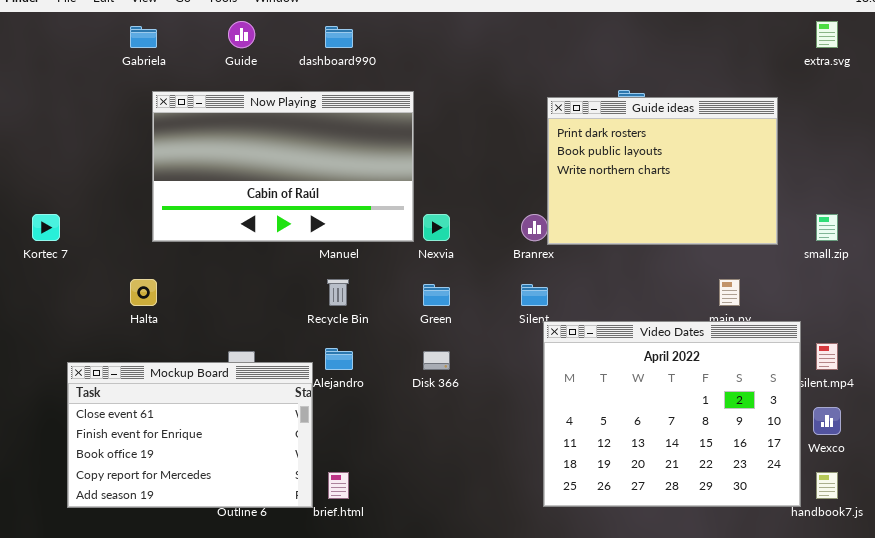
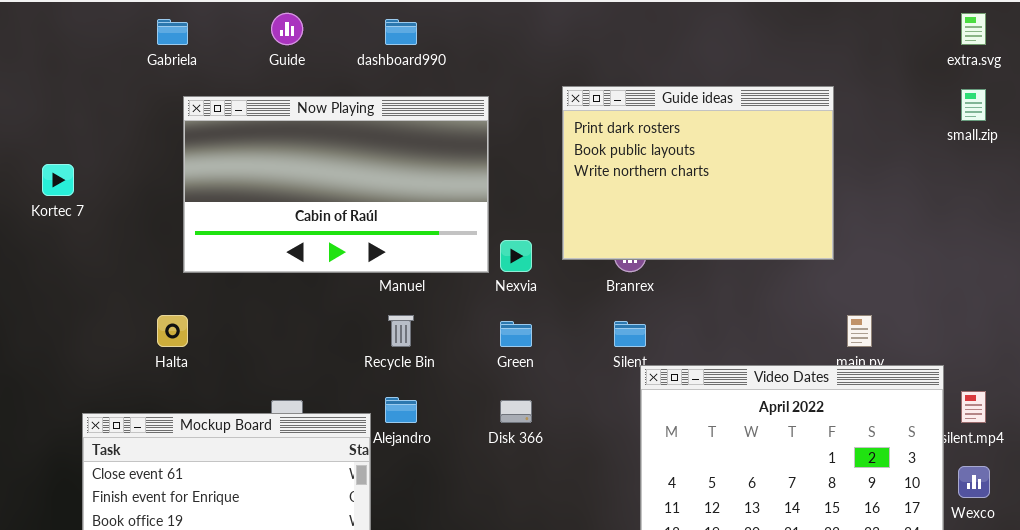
Guide ideas: [547,97,778,245] -> [562,86,834,260], moved
Kortec 7: [32,214,60,241] -> [42,164,74,196], moved
small.zip: [816,214,838,241] -> [961,89,986,121], moved

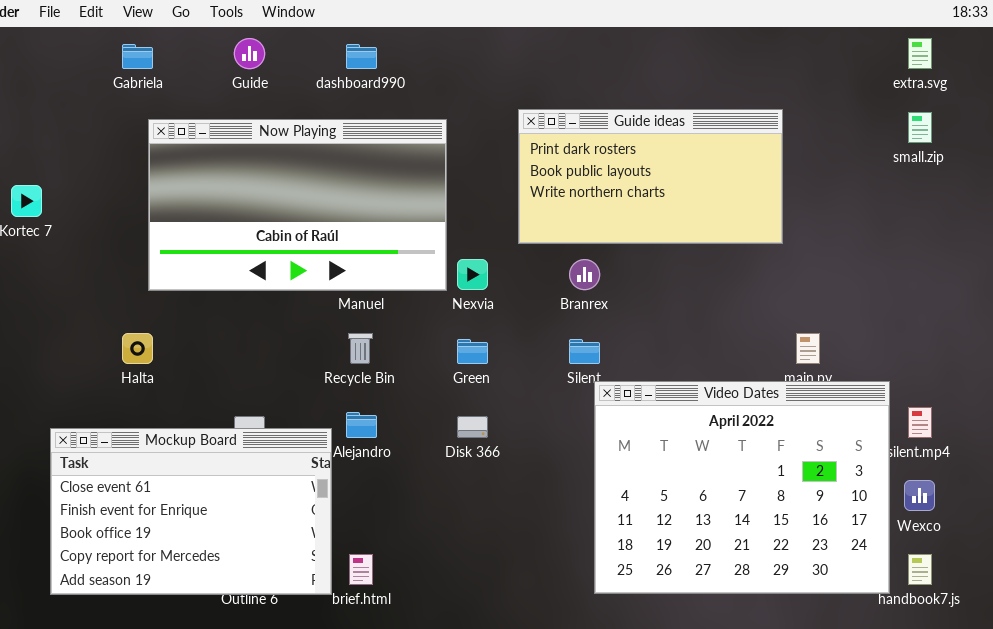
Guide ideas: [562,86,834,260] -> [518,109,783,244], resized

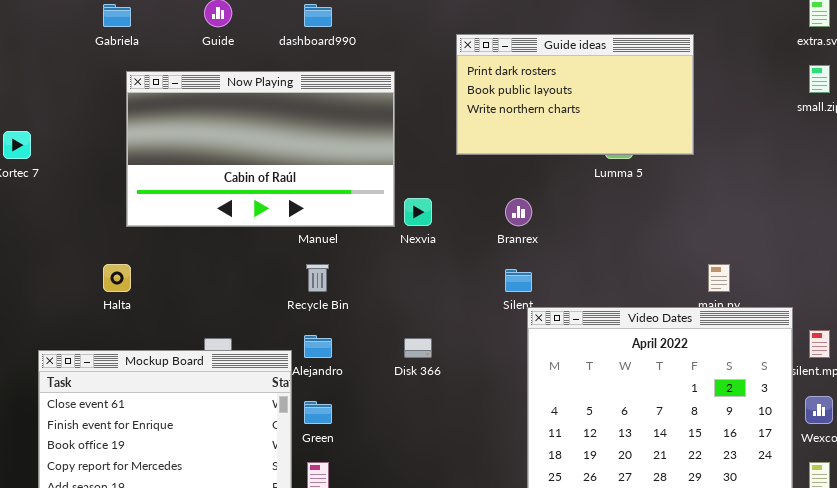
Guide ideas: [518,109,783,244] -> [456,34,694,155], moved
Green: [457,339,488,364] -> [304,401,332,424], moved

